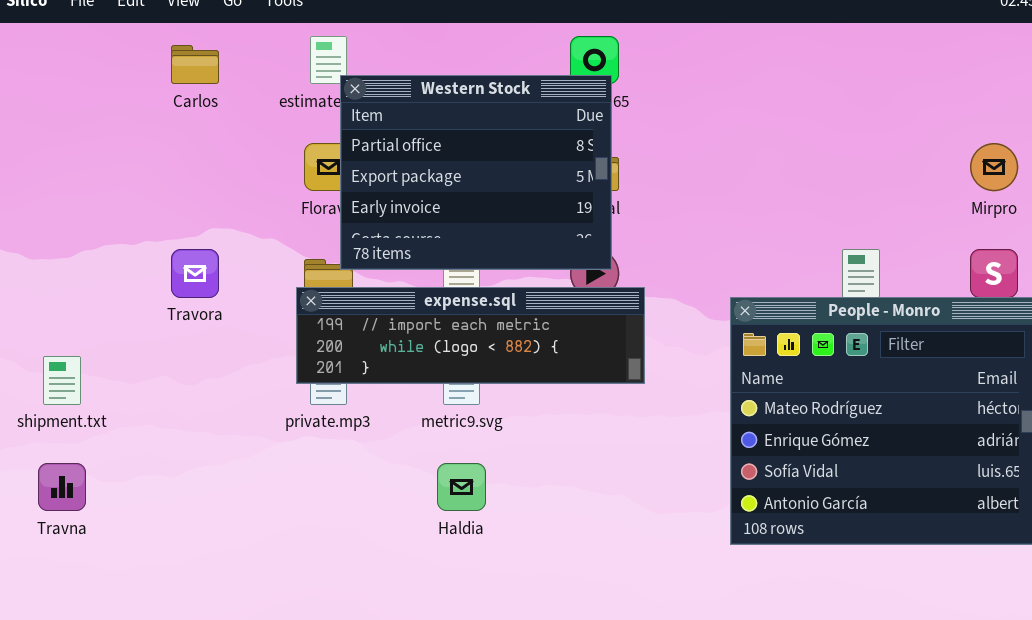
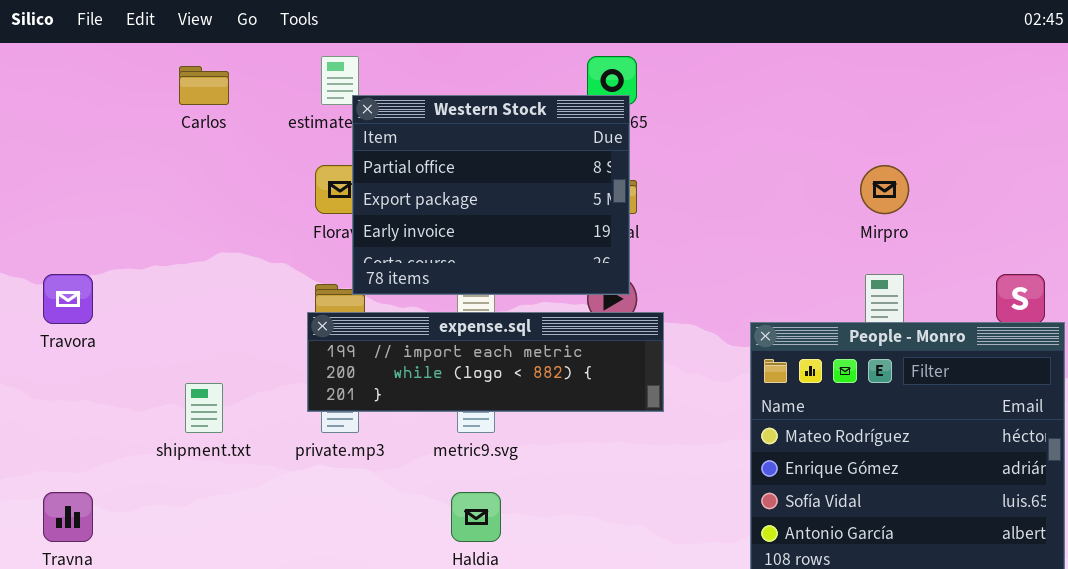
Mirpro: [970,143,1018,191] -> [860,165,909,214], moved
Travora: [171,249,219,298] -> [43,274,93,324], moved
shipment.txt: [43,356,81,405] -> [185,383,223,433], moved

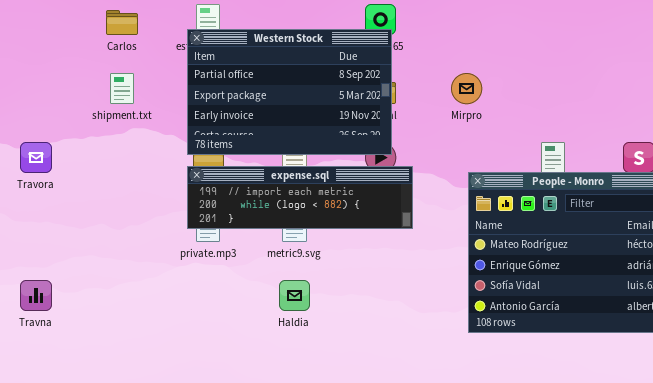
Western Stock: [352,95,630,295] -> [187,29,392,155], resized
Mirpro: [860,165,909,214] -> [451,73,482,104], moved
shipment.txt: [185,383,223,433] -> [110,73,134,104], moved

